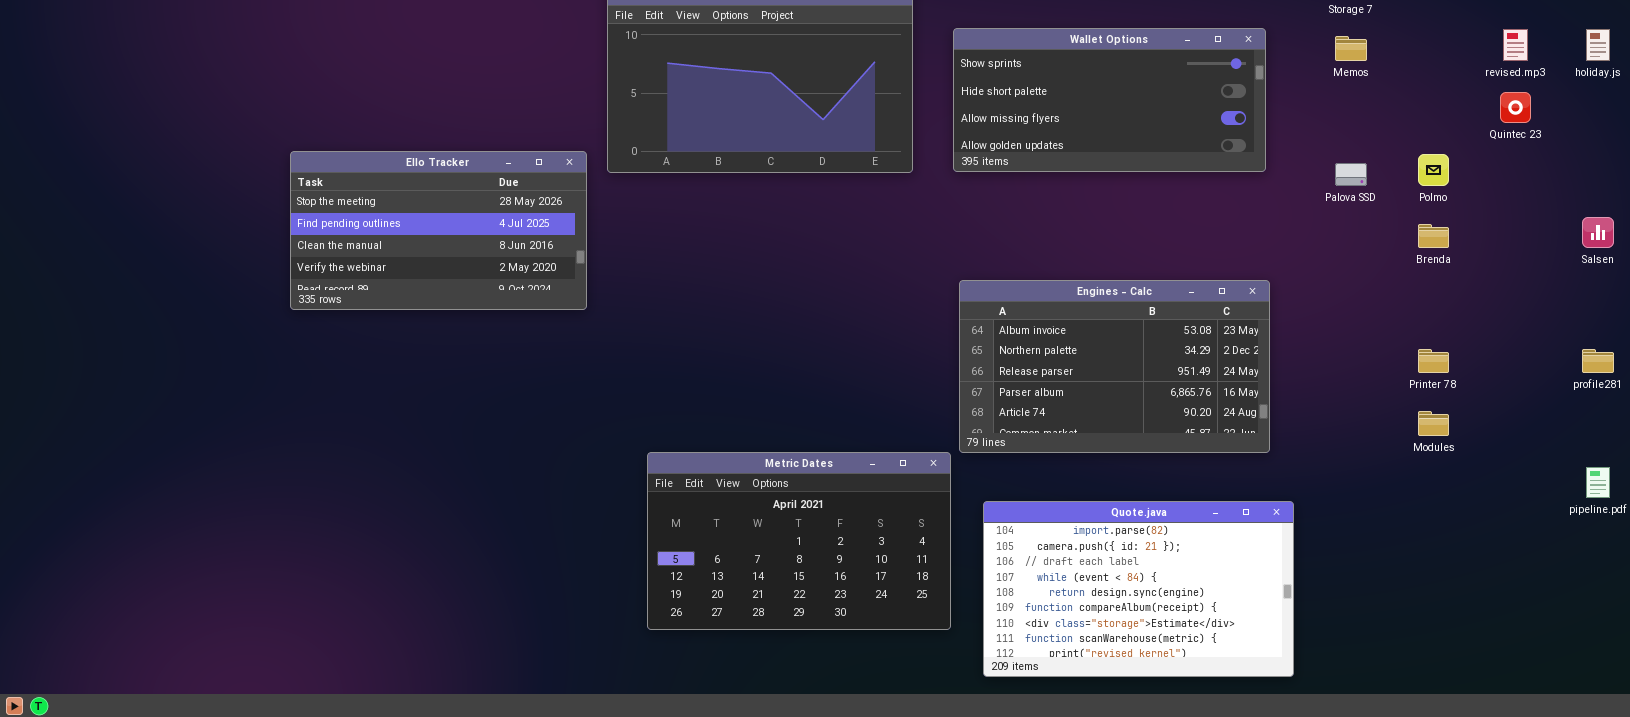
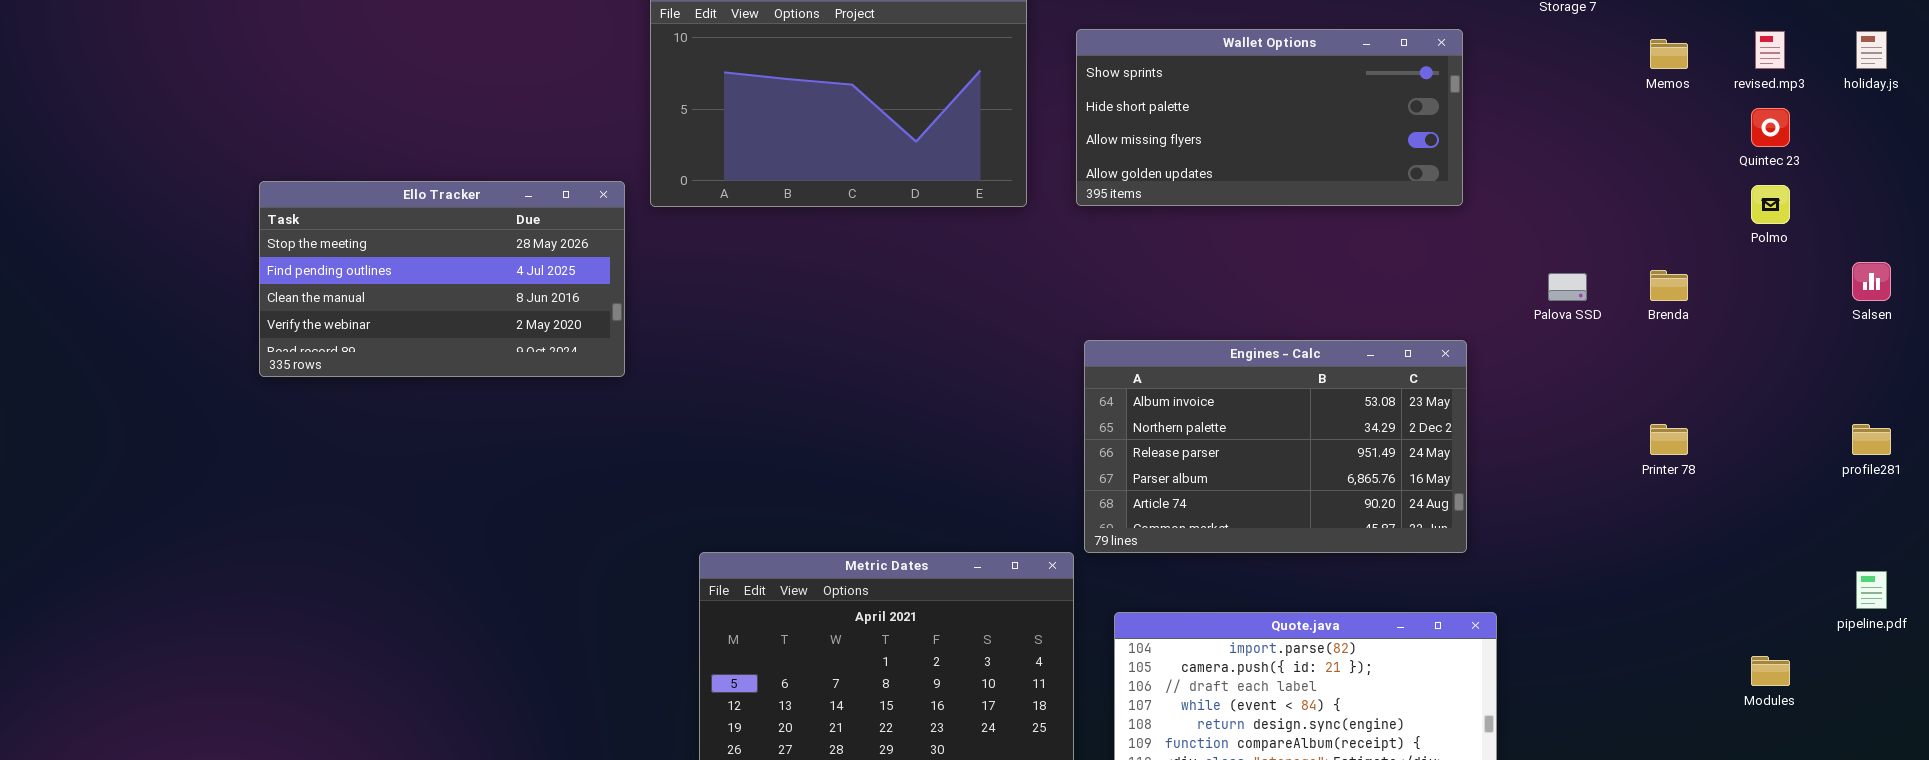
Memos: [1335,36,1367,61] -> [1650,39,1688,69], moved
Polmo: [1418,154,1449,186] -> [1751,185,1790,224], moved
Palova SSD: [1335,163,1367,186] -> [1548,273,1587,301], moved
Modules: [1418,411,1449,436] -> [1751,656,1790,686], moved

